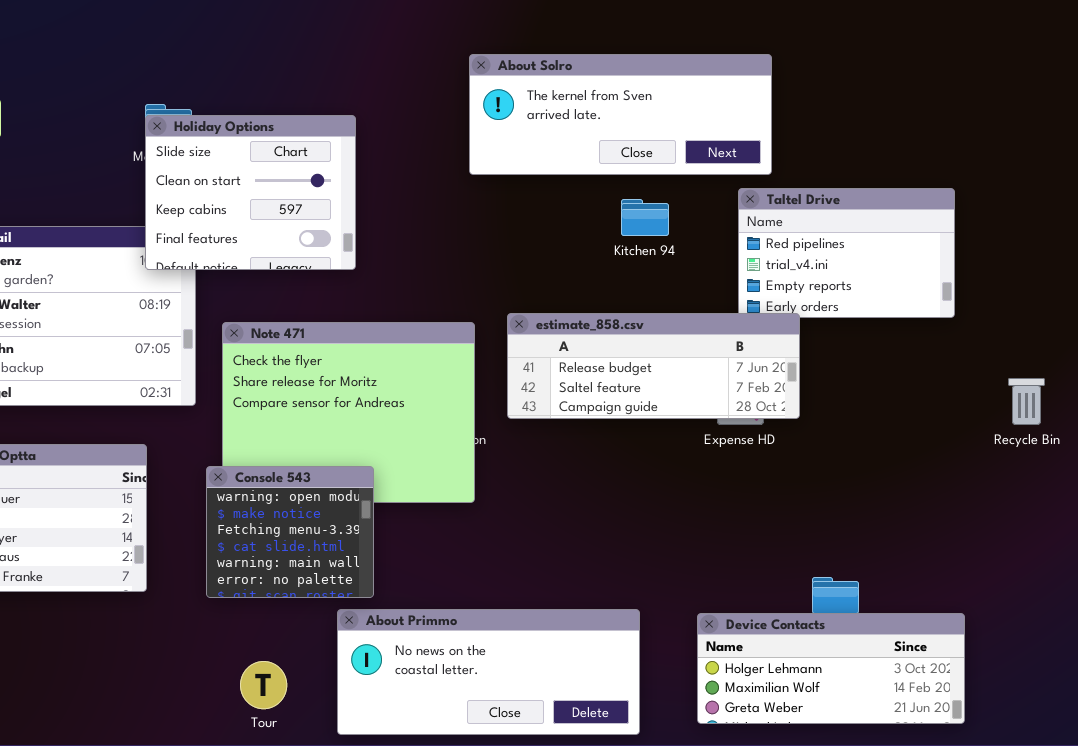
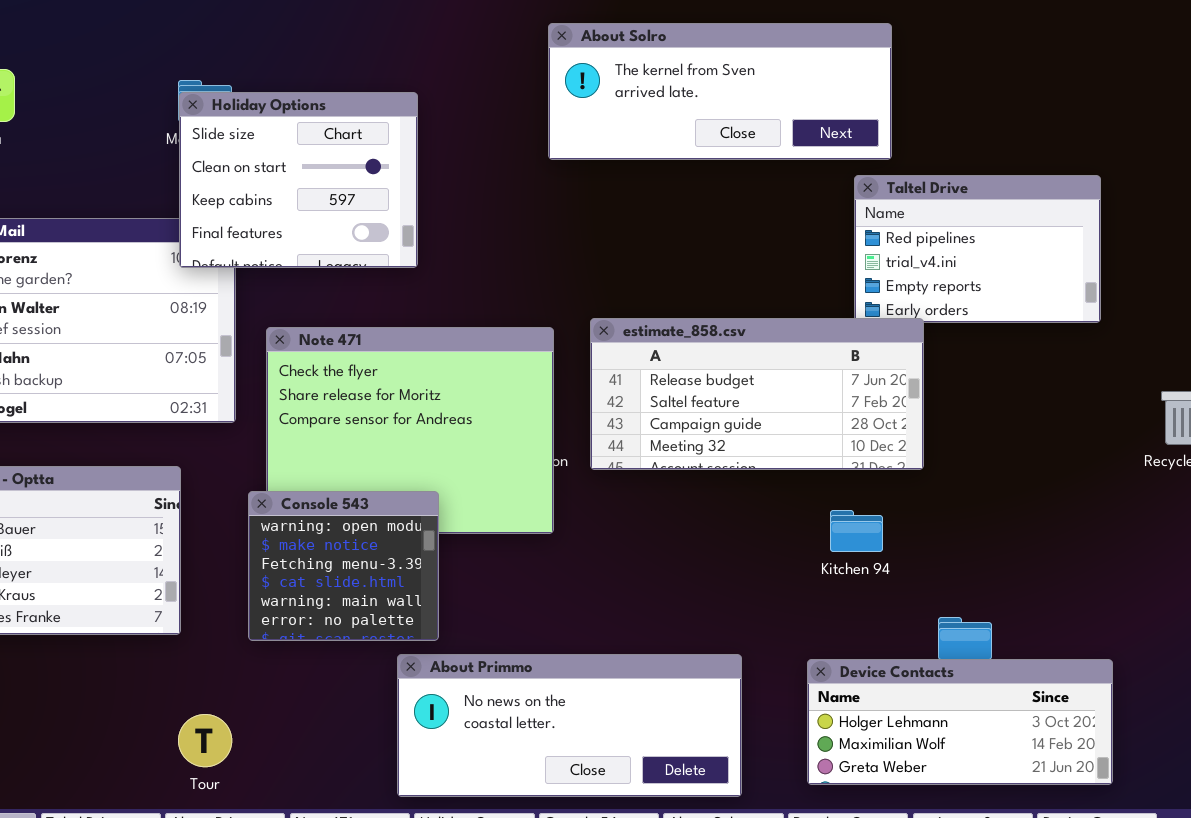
Kitchen 94: [621,199,669,236] -> [830,510,883,552], moved
estimate_858.csv: [507,313,800,419] -> [590,318,924,470], resized
Tour: [240,661,287,709] -> [178,714,232,767], moved

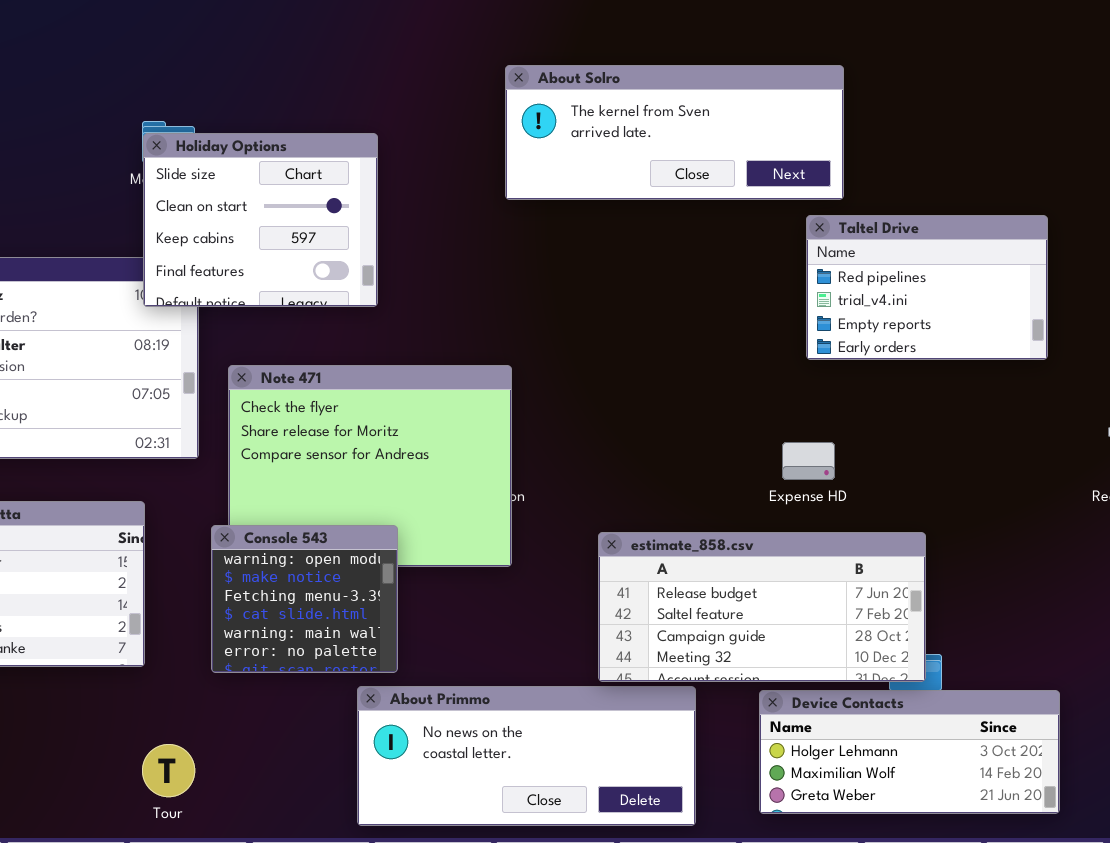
estimate_858.csv: [590,318,924,470] -> [598,532,926,682], moved

